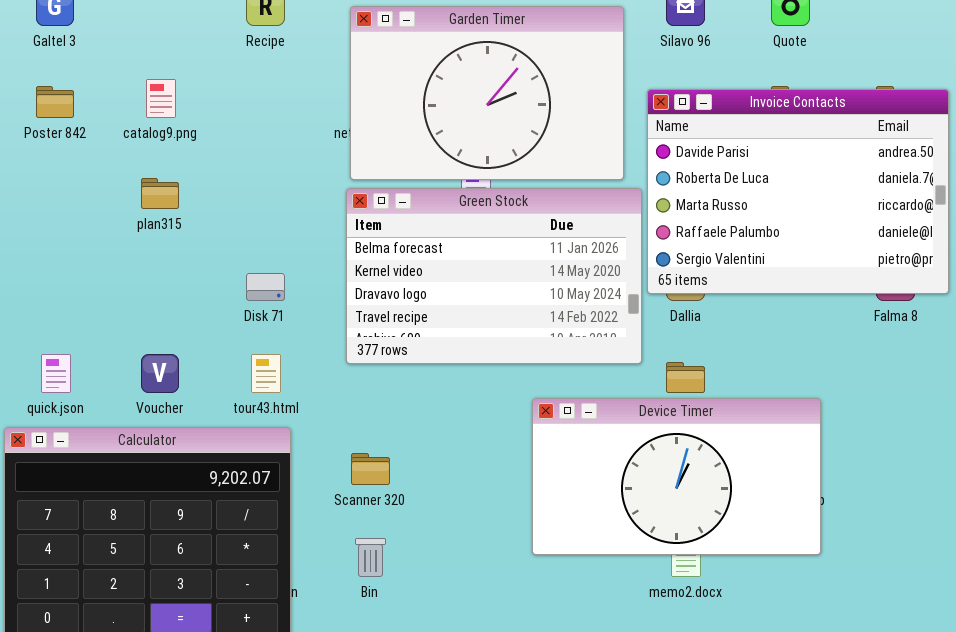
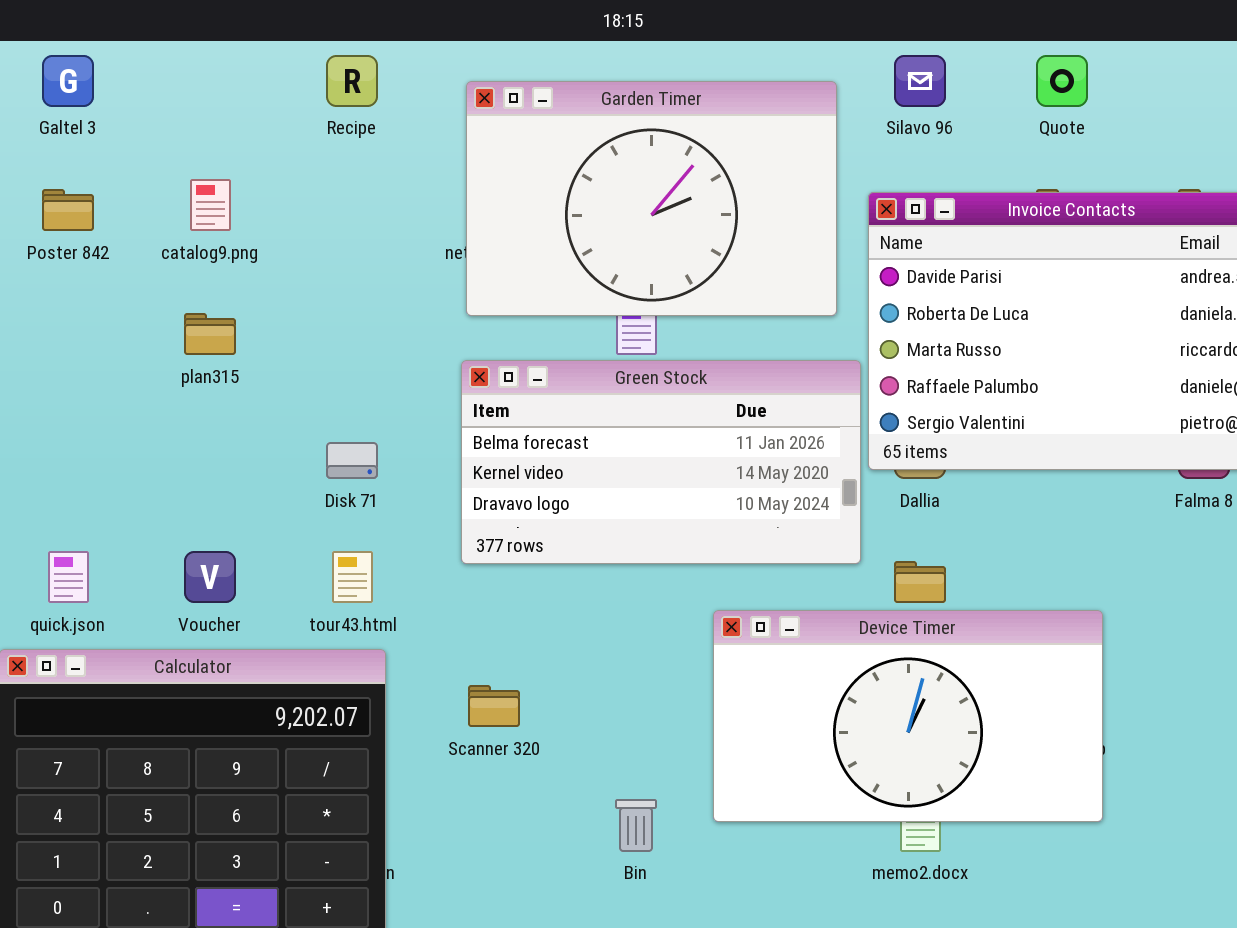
Green Stock: [346,188,642,364] -> [461,360,861,564], resized
Bin: [355,538,386,577] -> [615,799,657,852], moved

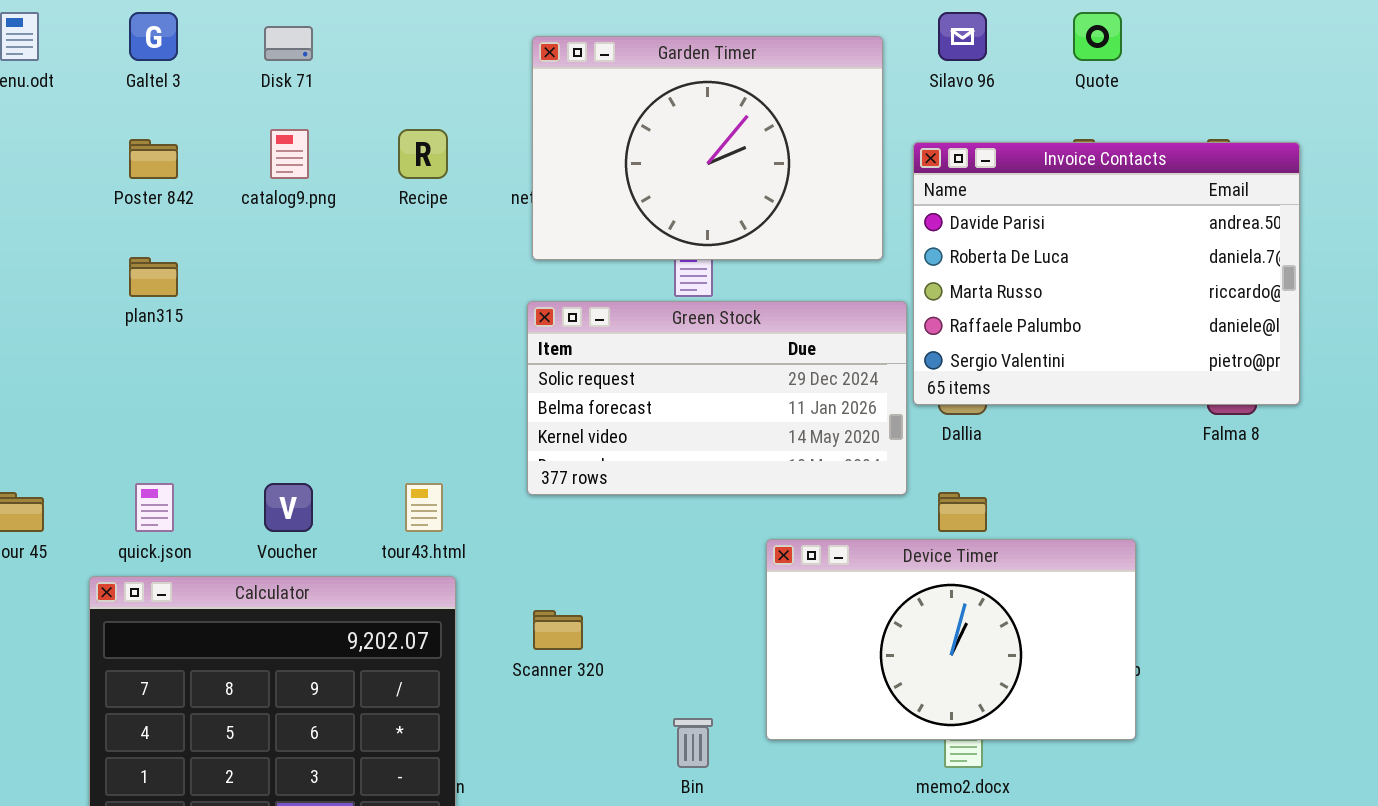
Recipe: [326,55,378,107] -> [398,129,448,179], moved
plan315: [184,313,236,355] -> [129,257,178,297], moved
Green Stock: [461,360,861,564] -> [527,301,907,495], scrolled up 1 row
Disk 71: [326,442,378,479] -> [264,26,313,61], moved

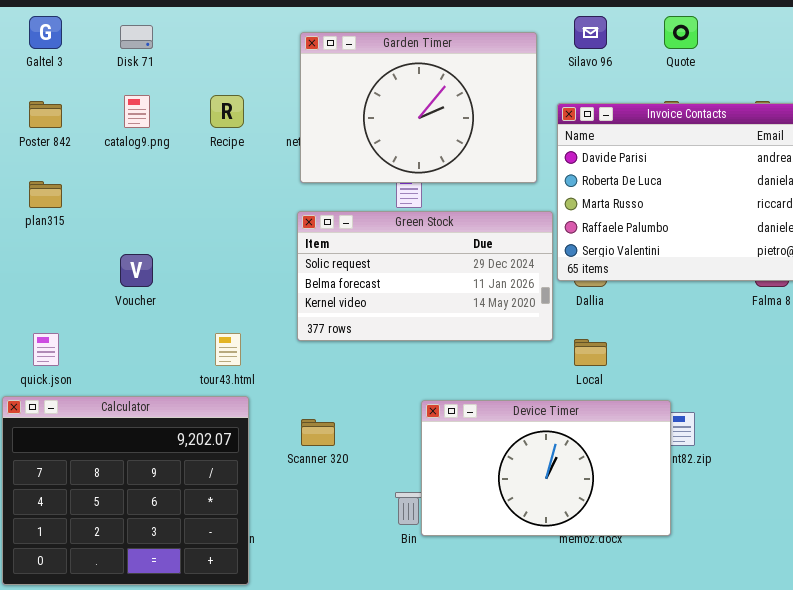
Voucher: [264,483,313,532] -> [120,254,153,287], moved
Device Timer: [766,539,1136,740] -> [421,400,671,536], moved

